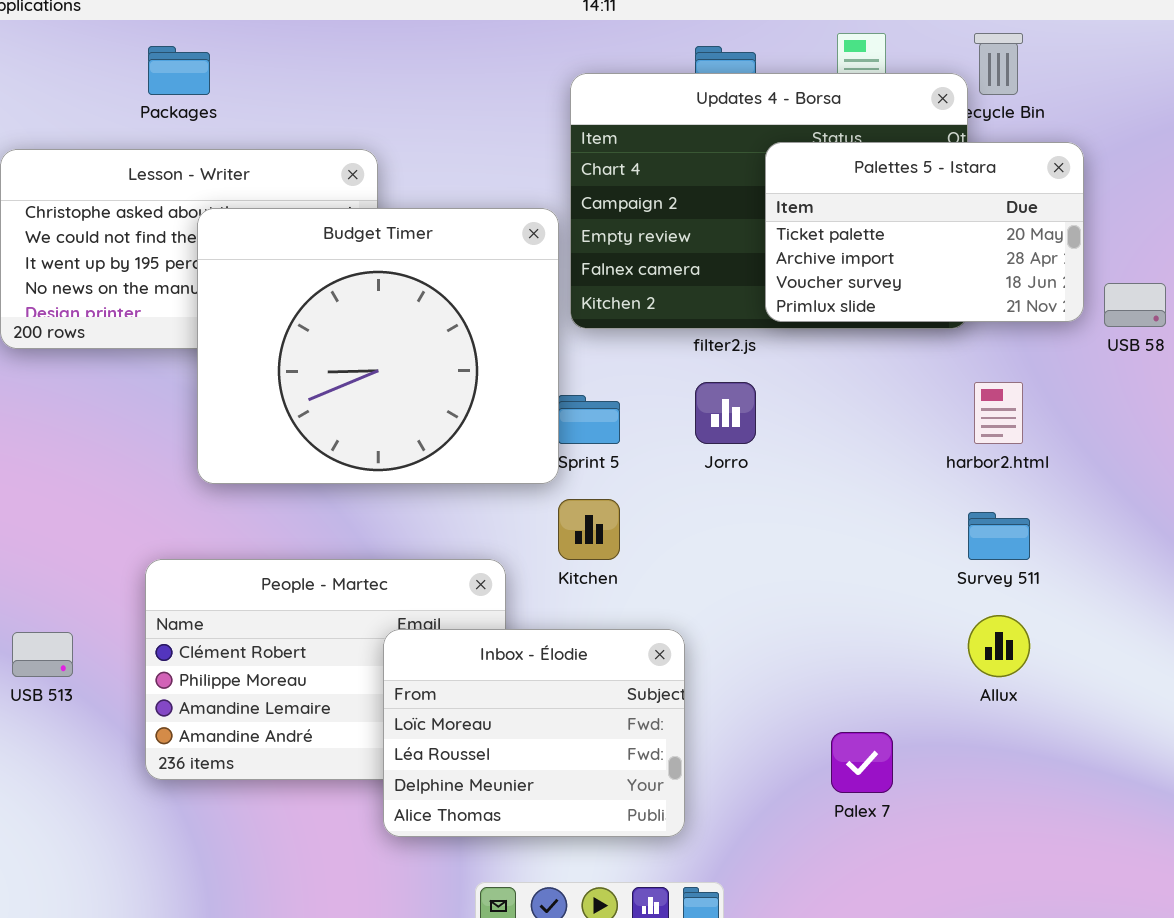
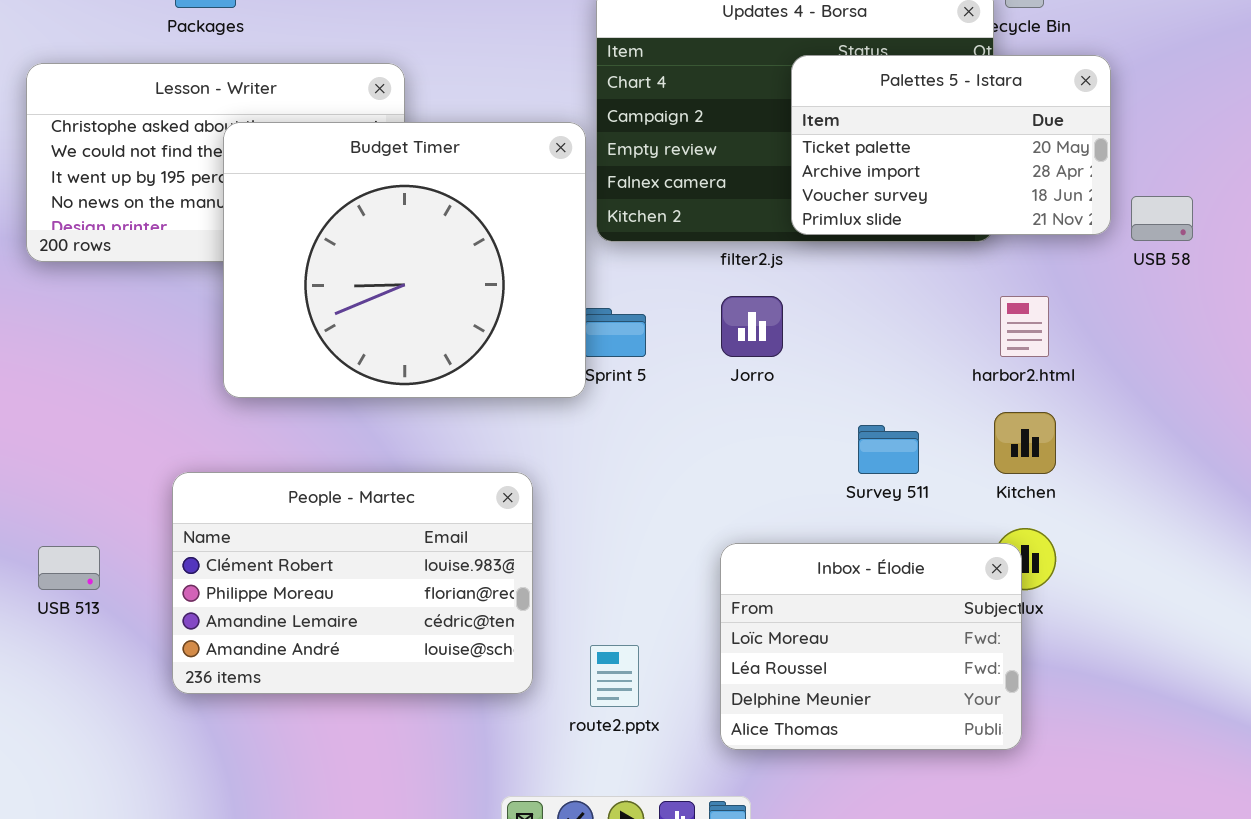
Kitchen: [558,499,620,560] -> [994,412,1056,474], moved
Survey 511: [968,512,1030,560] -> [858,425,919,474], moved
Inbox - Élodie: [383,629,685,837] -> [720,543,1022,750], moved

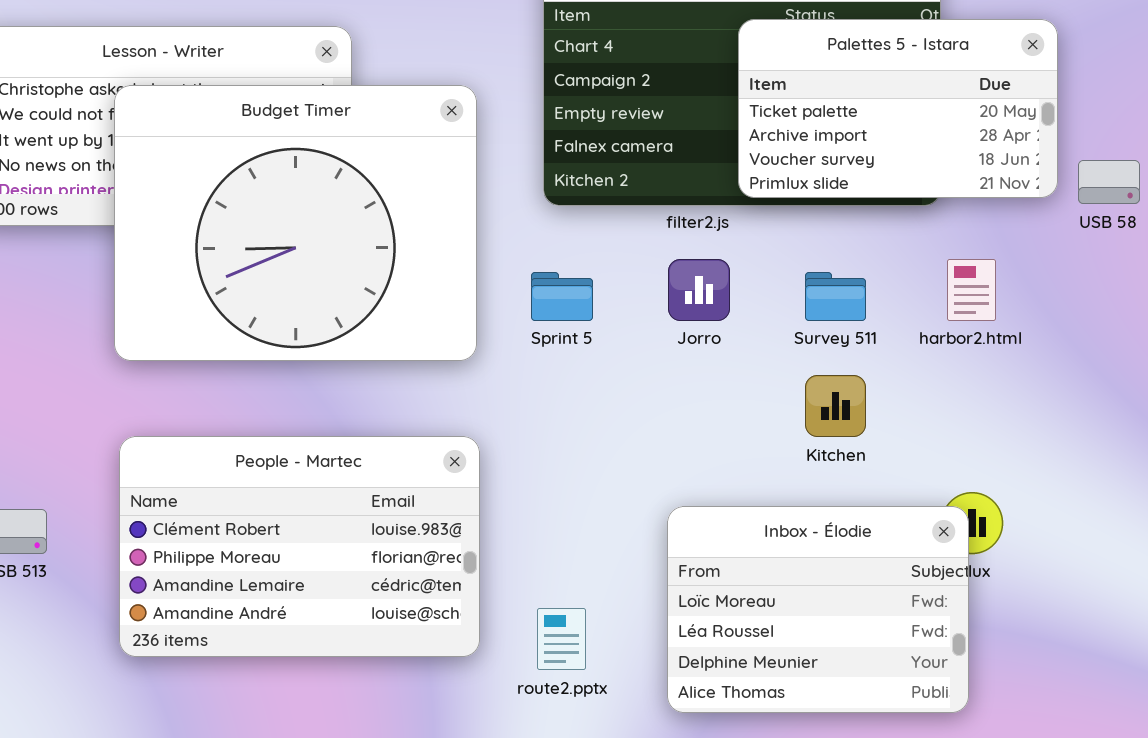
Budget Timer: [223,122,586,398] -> [114,85,477,361], moved
Kitchen: [994,412,1056,474] -> [805,375,866,437], moved
Survey 511: [858,425,919,474] -> [805,272,866,321], moved

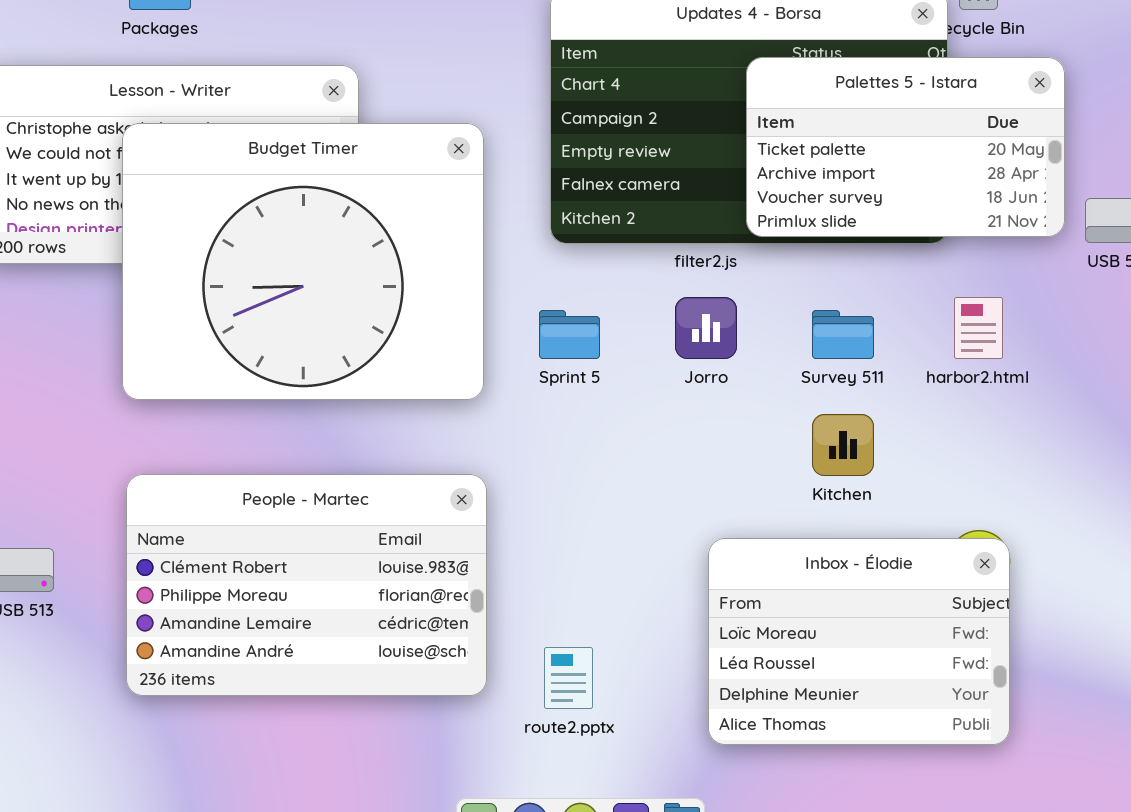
Inbox - Élodie: [667,506,969,713] -> [708,538,1010,745], moved

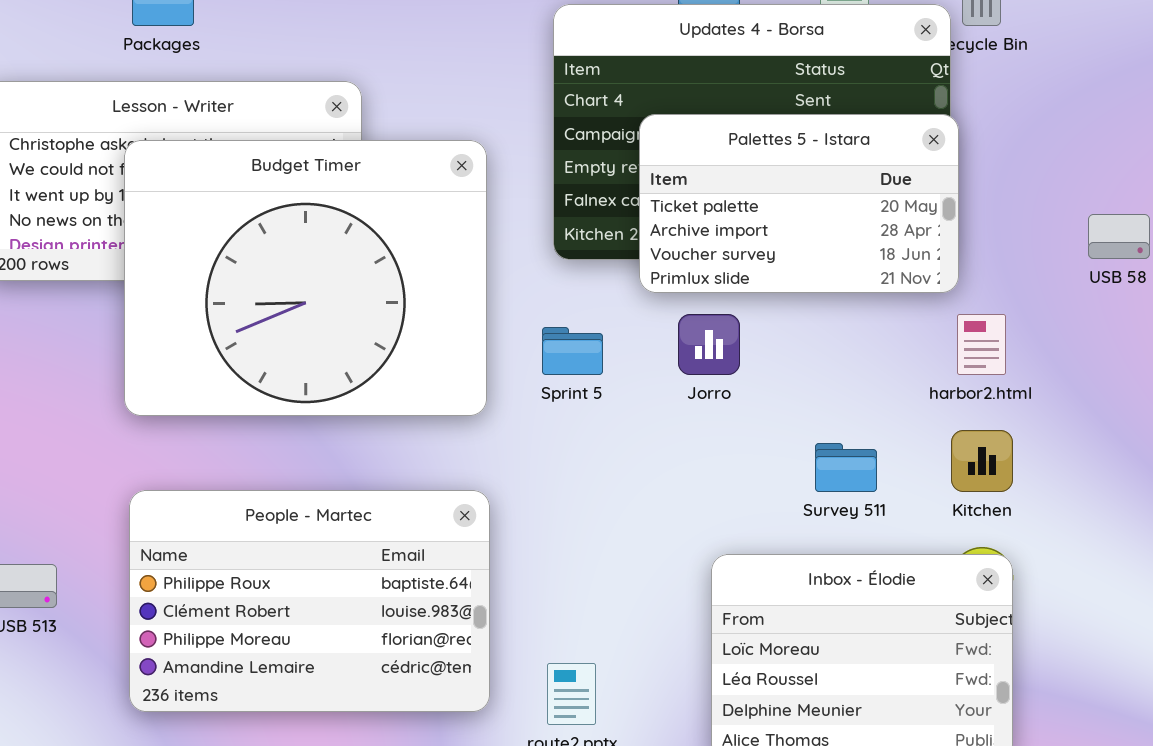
Palettes 5 - Istara: [746,57,1065,237] -> [639,114,959,293], moved
Survey 511: [812,310,874,359] -> [815,443,877,492], moved
Kitchen: [812,414,874,476] -> [951,430,1013,492], moved
People - Martec: [126,474,487,696] -> [129,490,490,712], scrolled up 1 row

